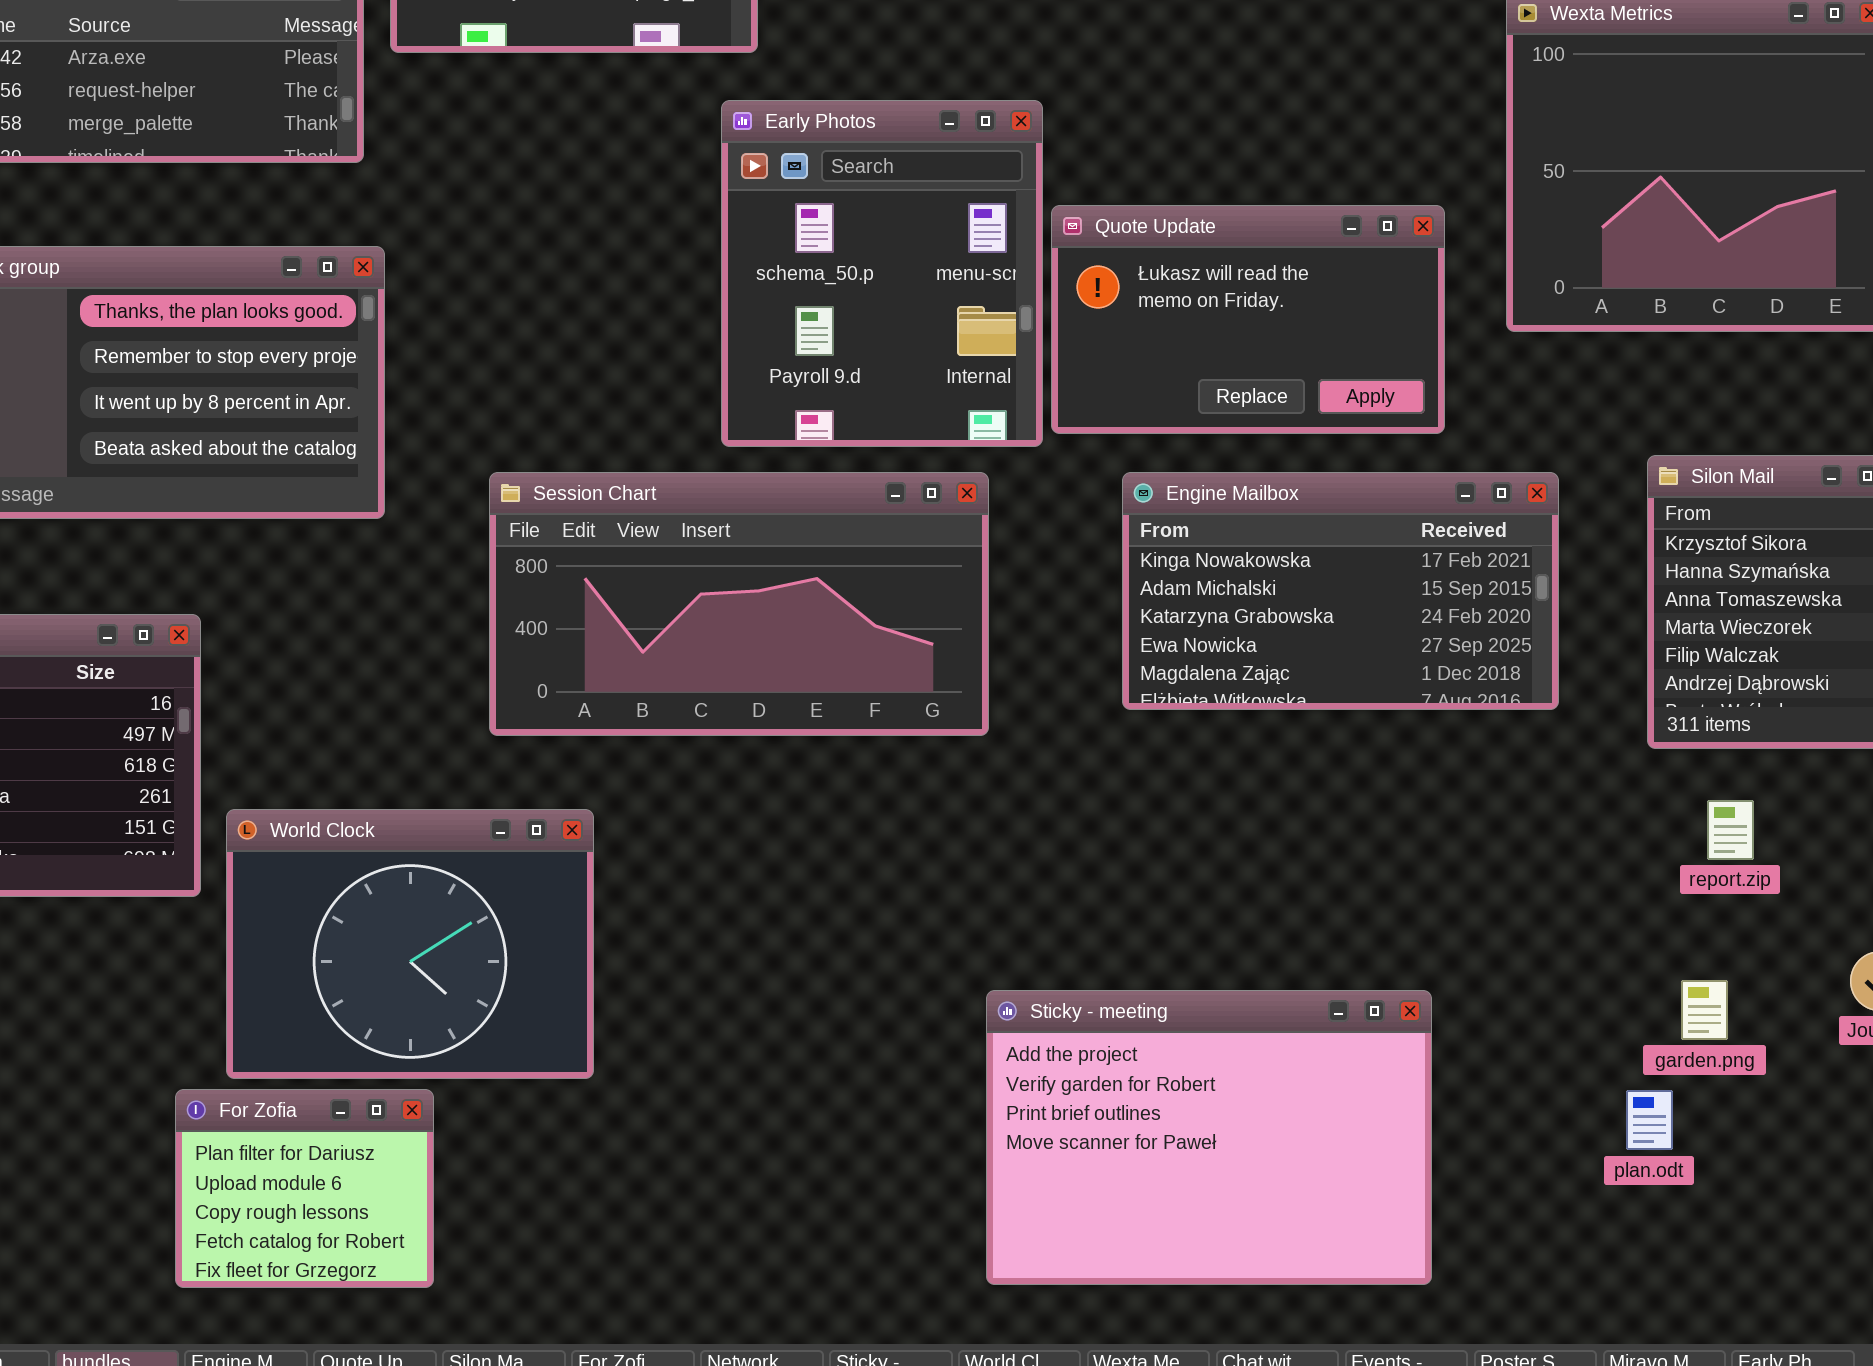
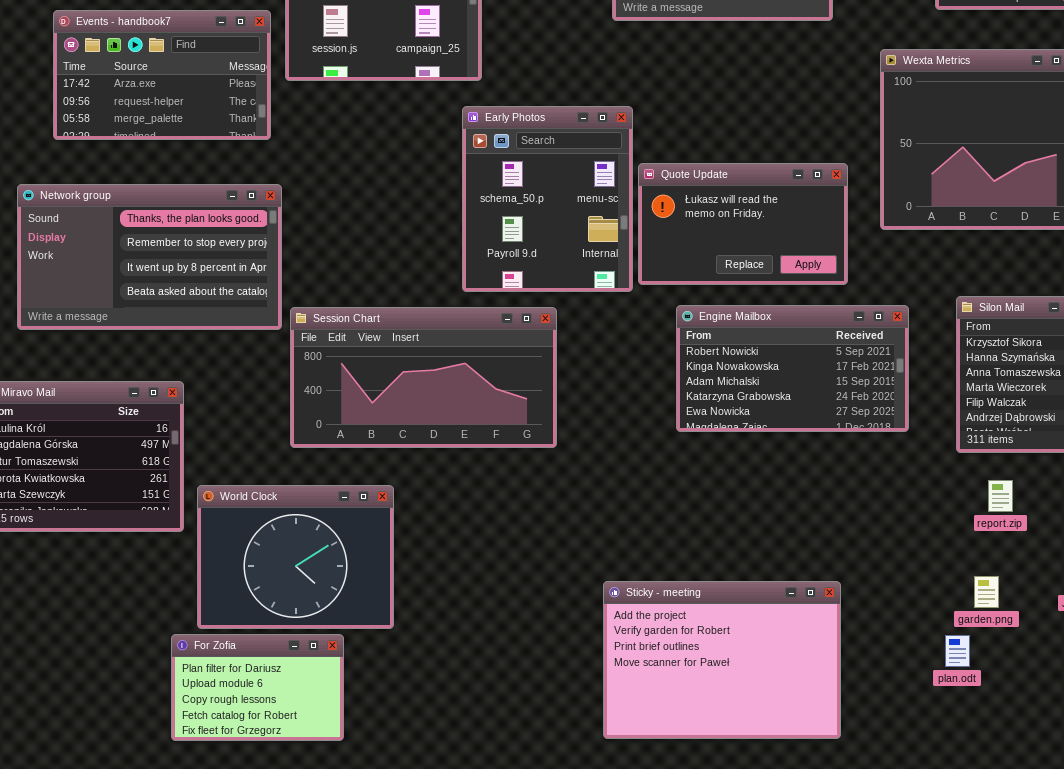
Session Chart: [489,472,989,736] -> [290,307,557,448], moved
Engine Mailbox: [1122,472,1559,710] -> [676,305,909,432], scrolled up 1 row
For Zofia: [175,1089,434,1288] -> [171,634,344,741], resized

